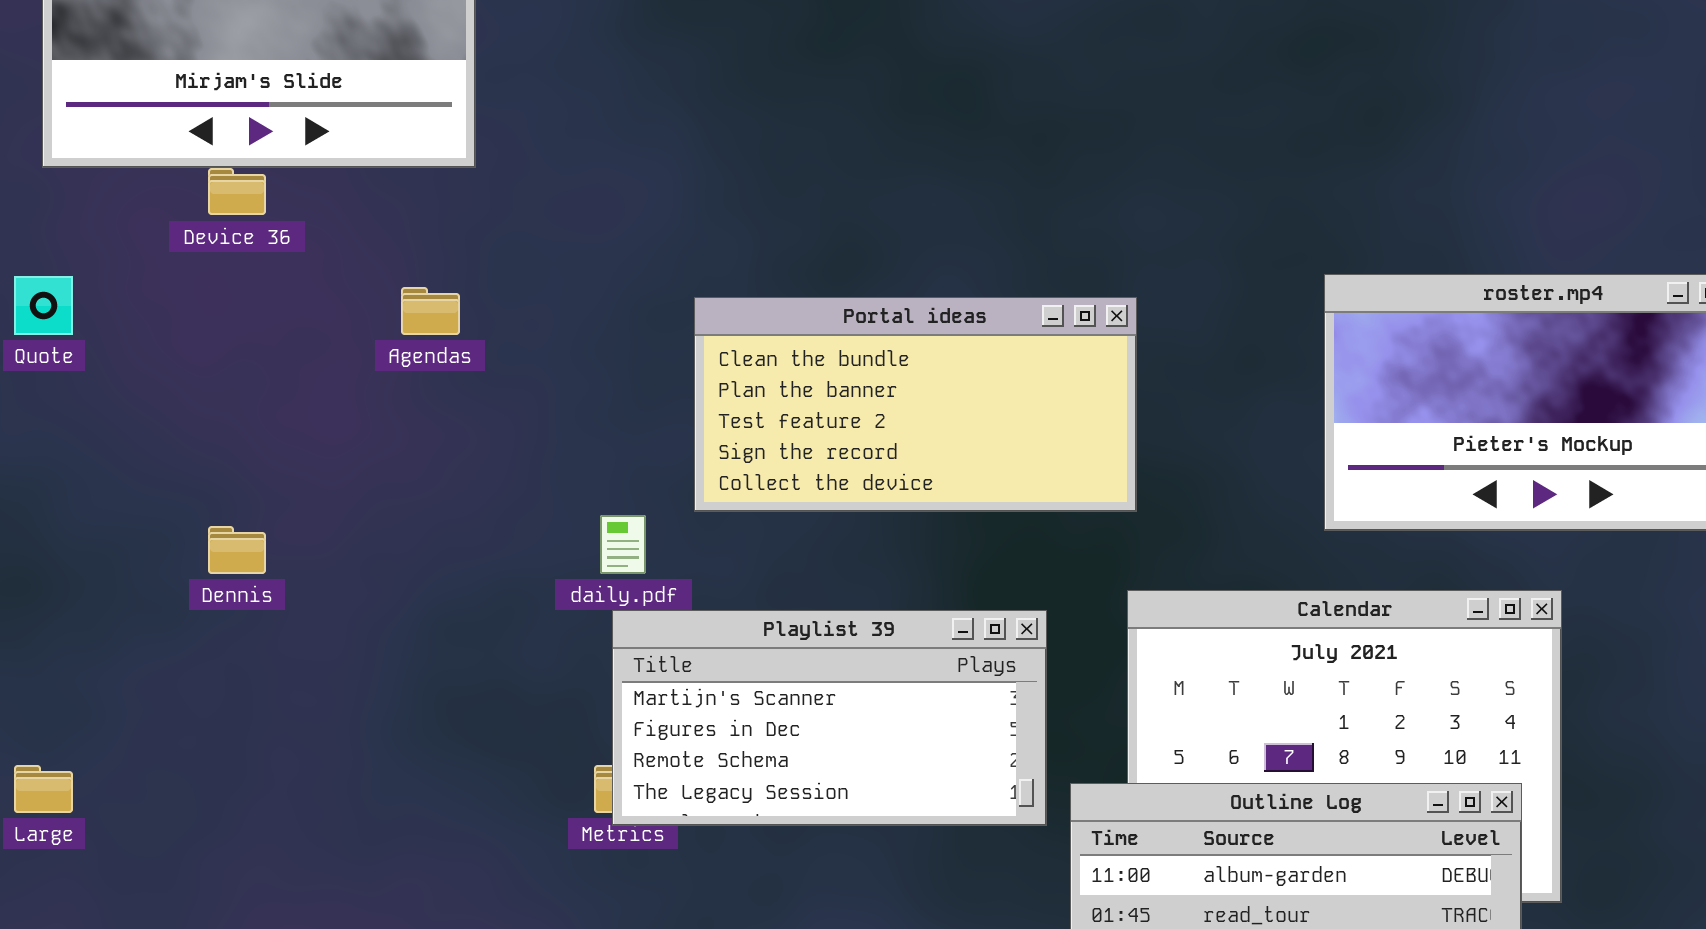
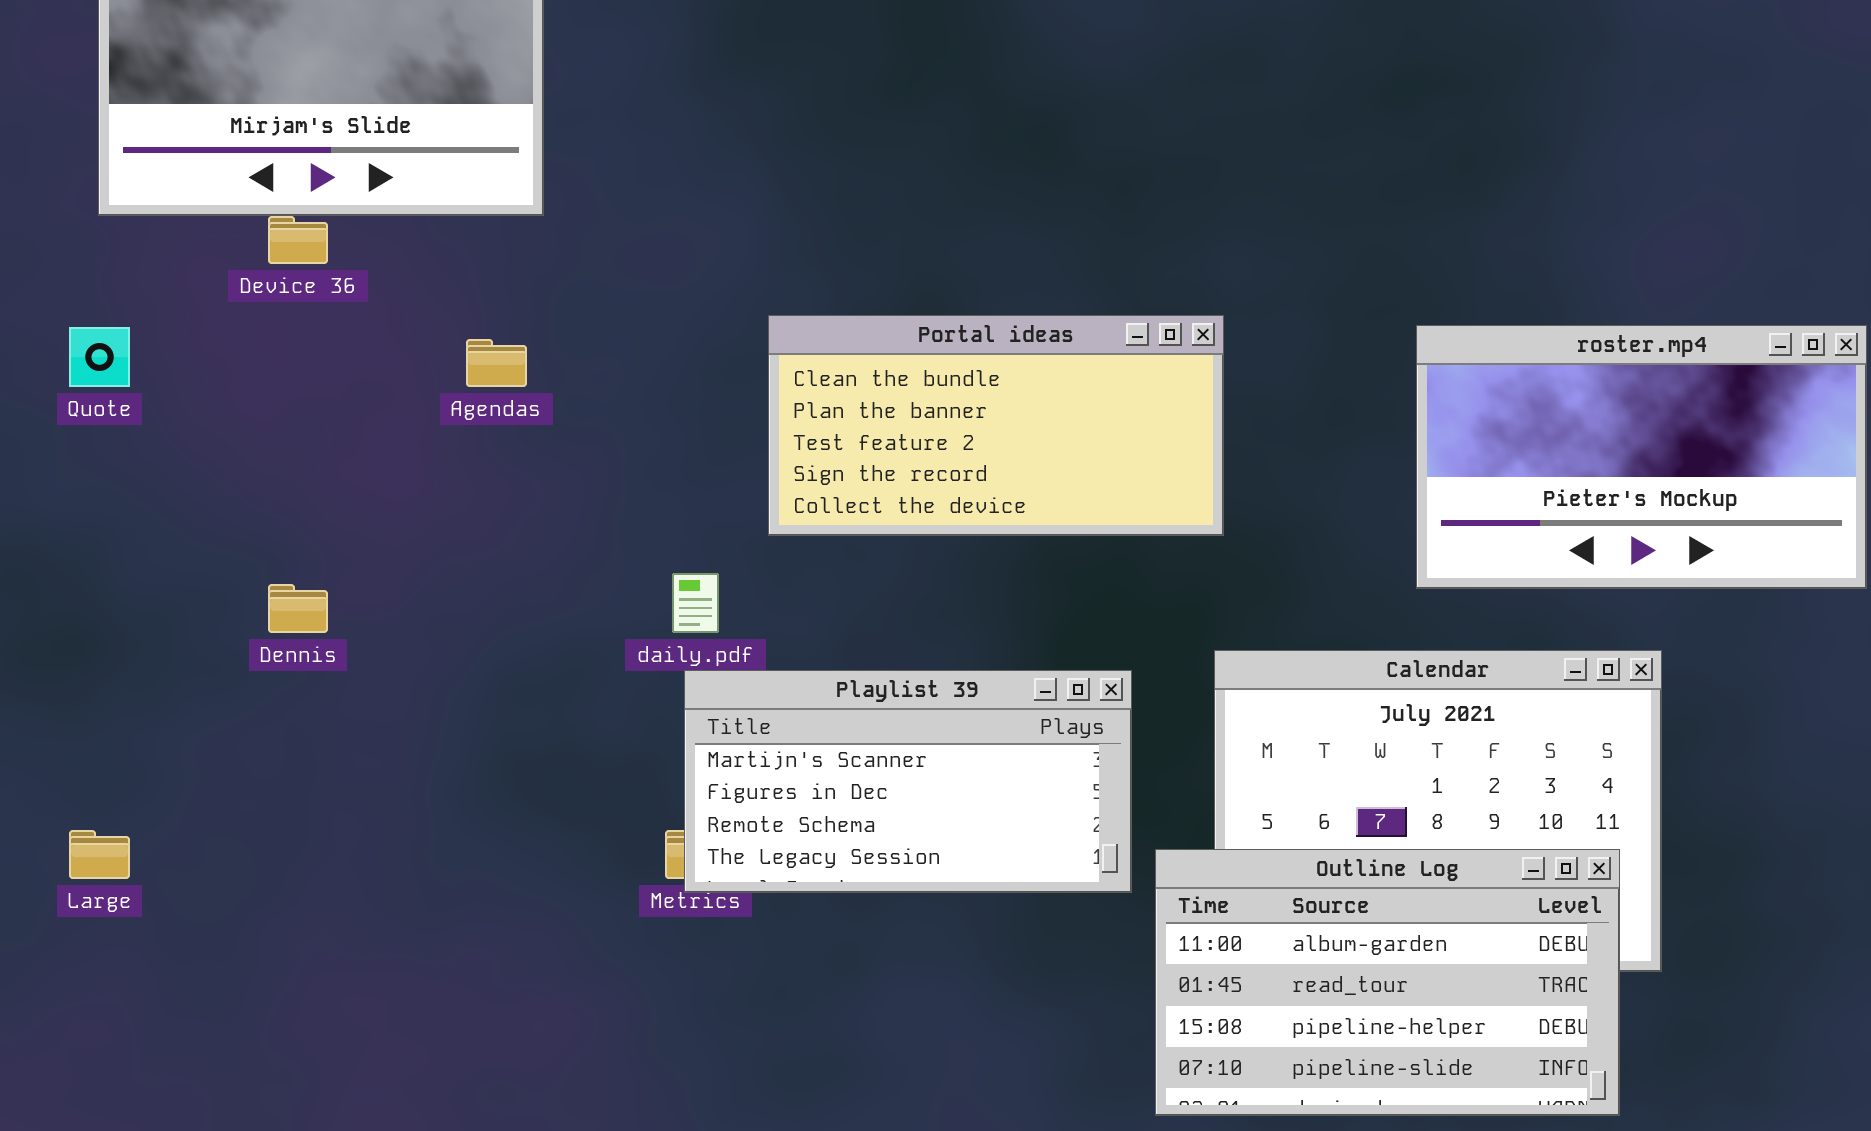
Portal ideas: [694,297,1137,512] -> [768,315,1224,536], moved

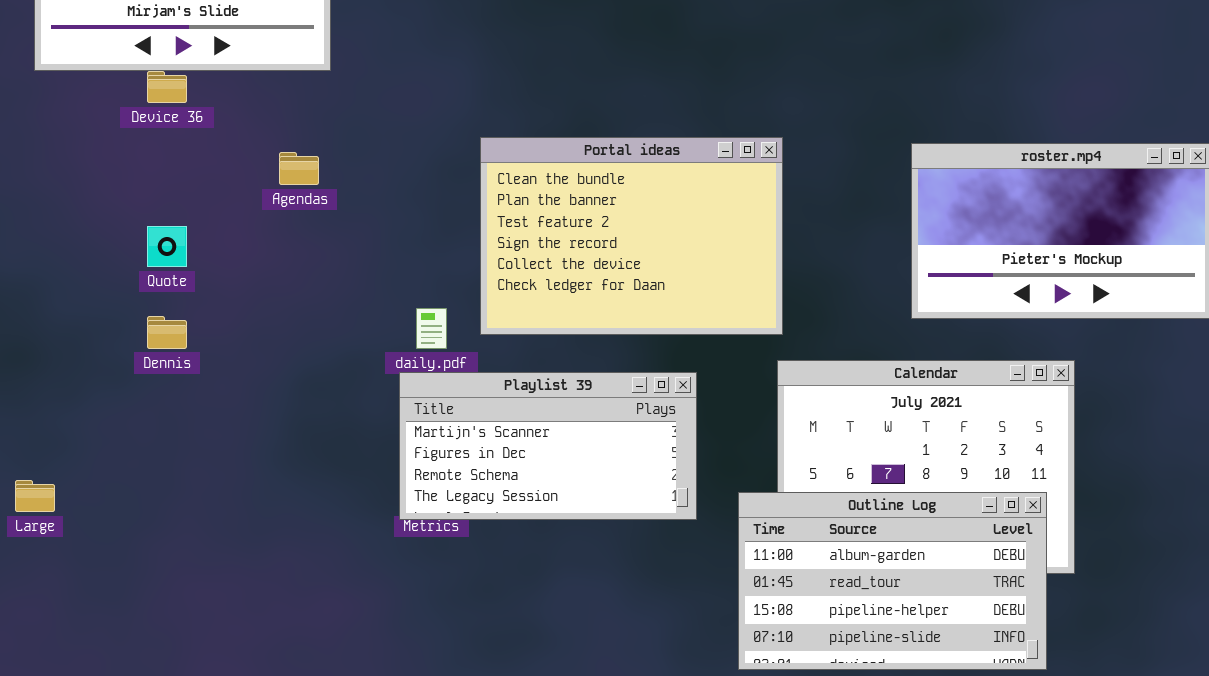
Portal ideas: [768,315,1224,536] -> [480,137,783,335], resized
Quote: [69,327,130,387] -> [147,226,187,267], moved
Playlist 39: [684,670,1132,893] -> [399,372,697,520], moved

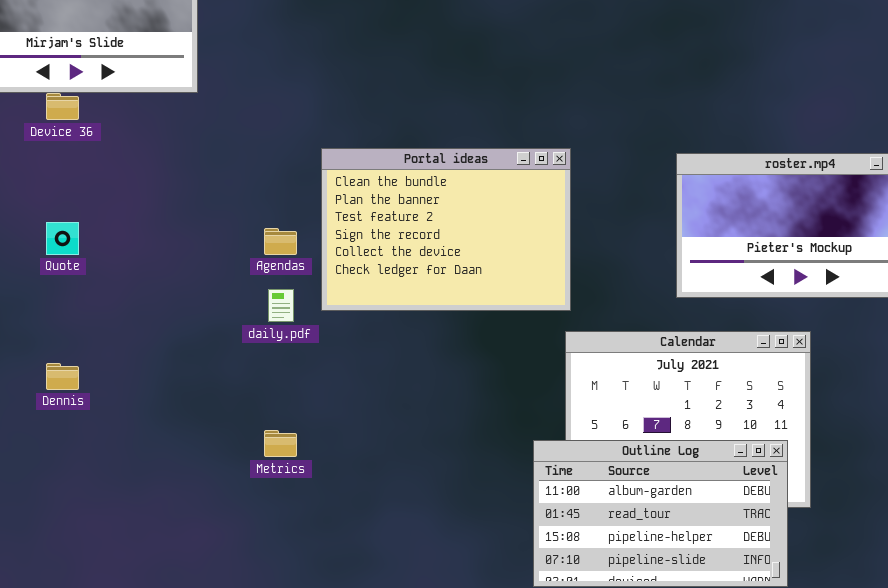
Agendas: [279,152,319,185] -> [264,228,297,255], moved
Dennis: [147,316,187,349] -> [46,363,79,390], moved
Playlist 39: [399,372,697,520] -> none, closed

